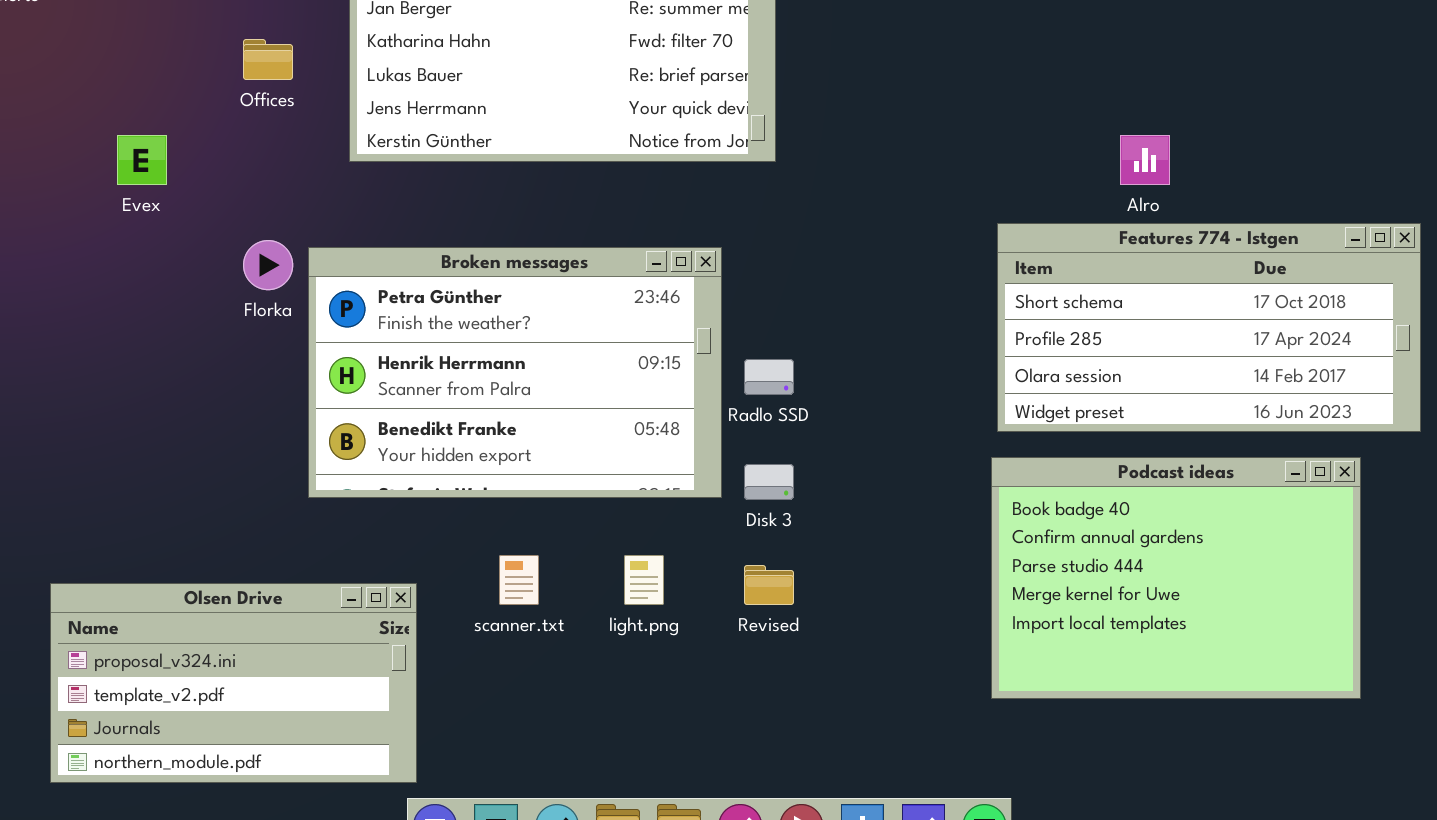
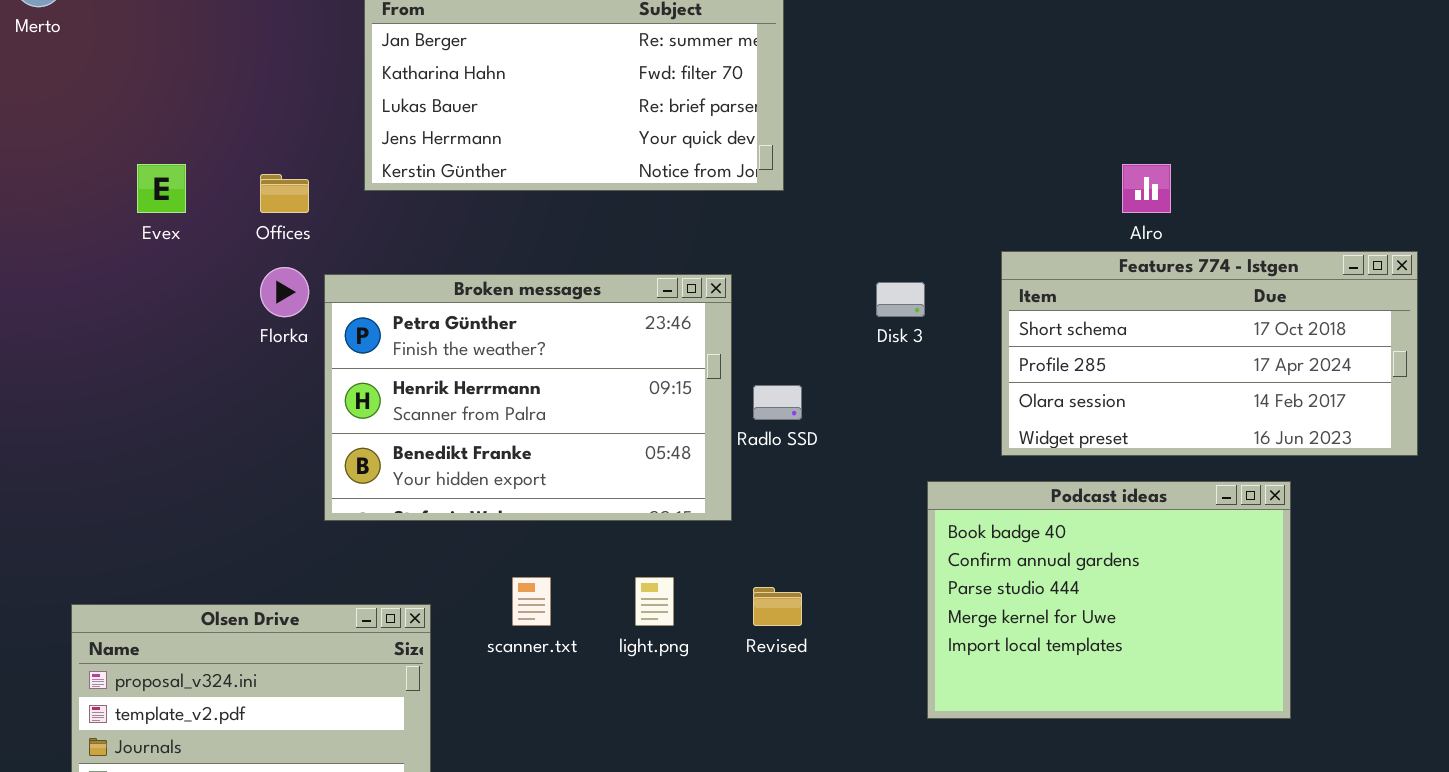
Offices: [243,39,293,80] -> [260,174,309,213], moved
Podcast ideas: [991,457,1361,699] -> [927,481,1291,719], moved
Disk 3: [744,464,794,500] -> [876,282,925,317], moved

